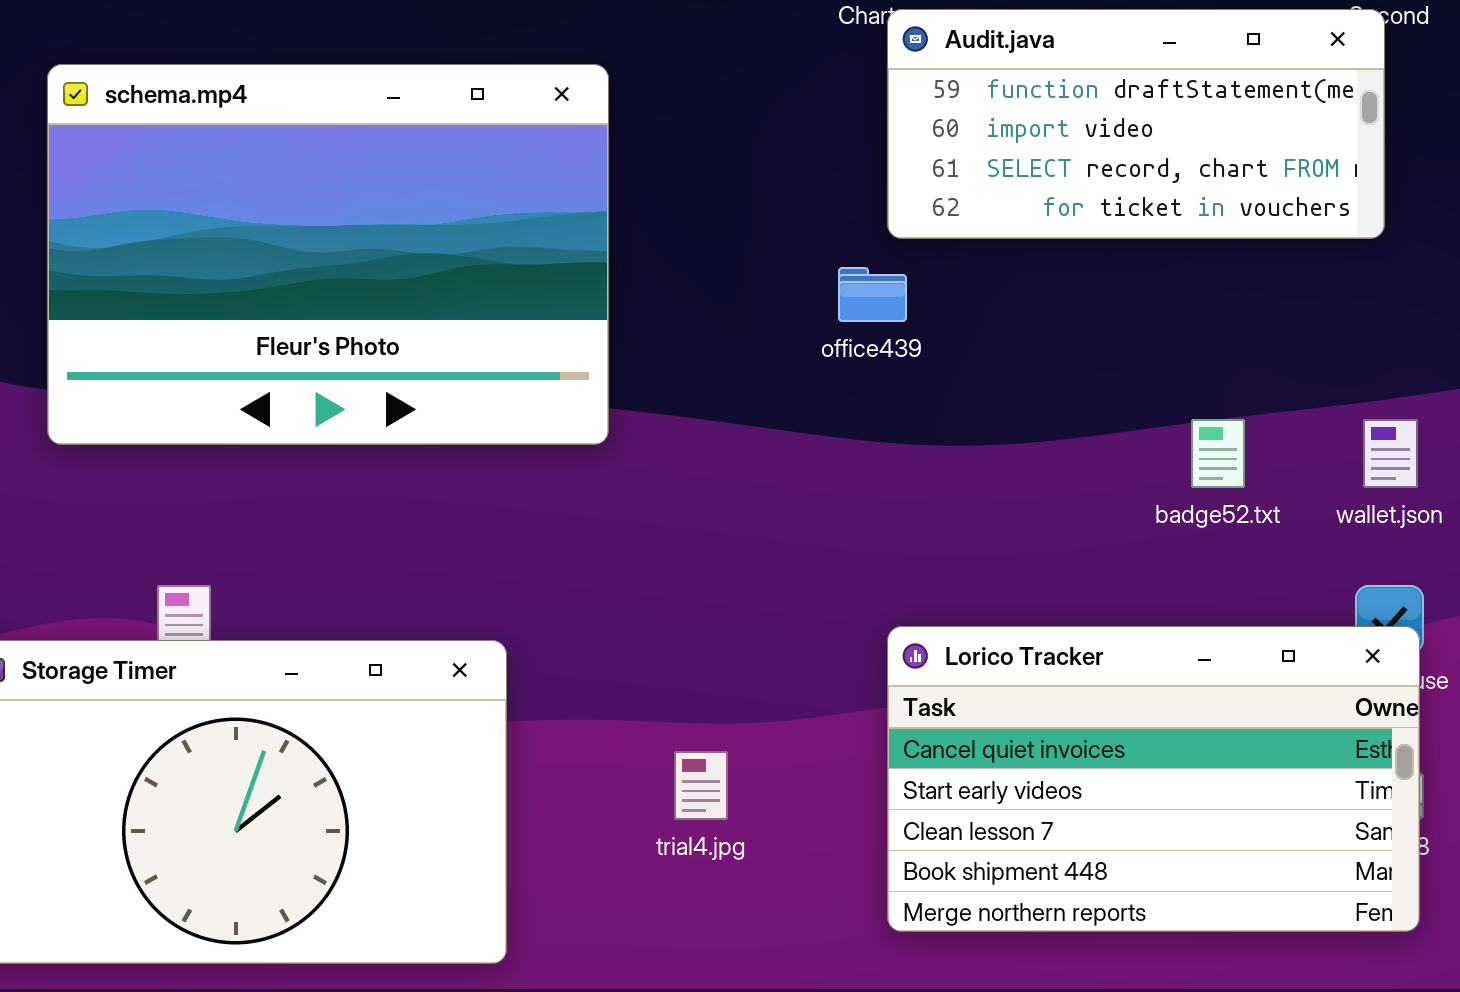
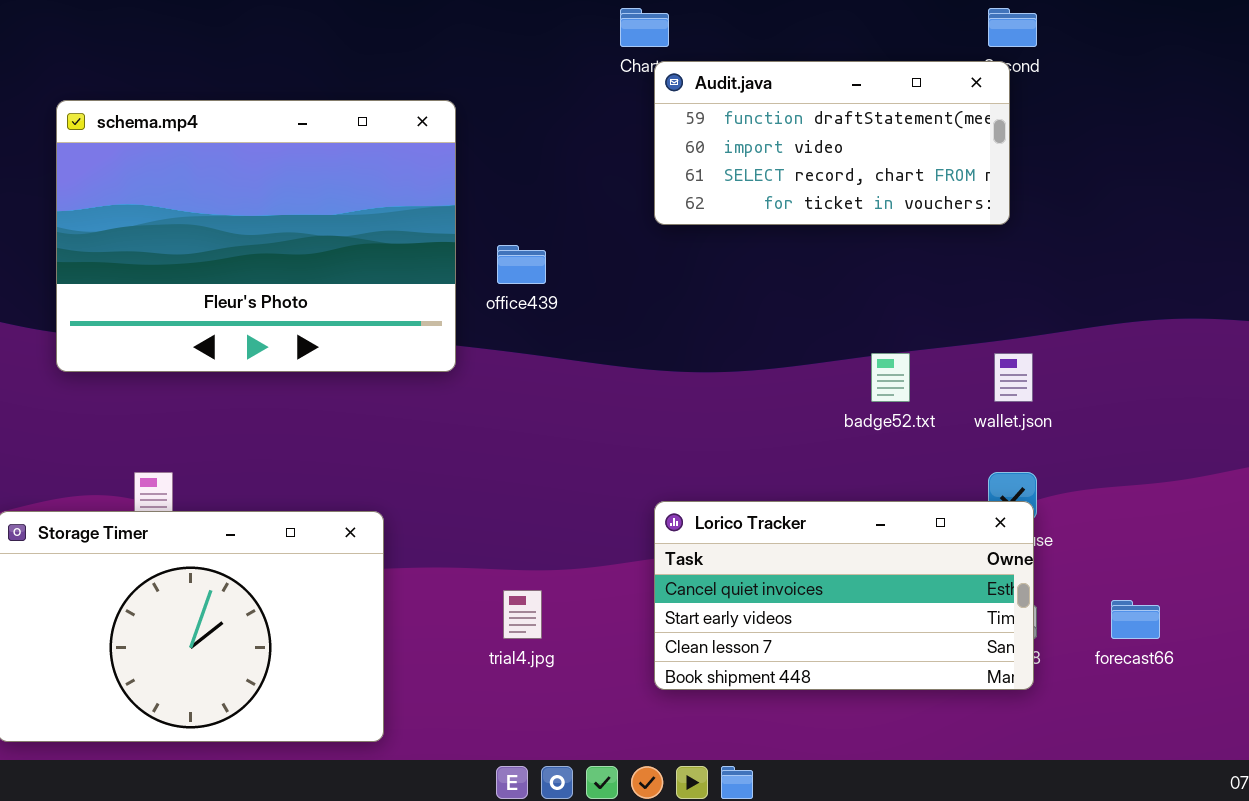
office439: [838,267,907,322] -> [497,245,546,284], moved
Lorico Tracker: [887,626,1420,932] -> [654,501,1034,690], resized

